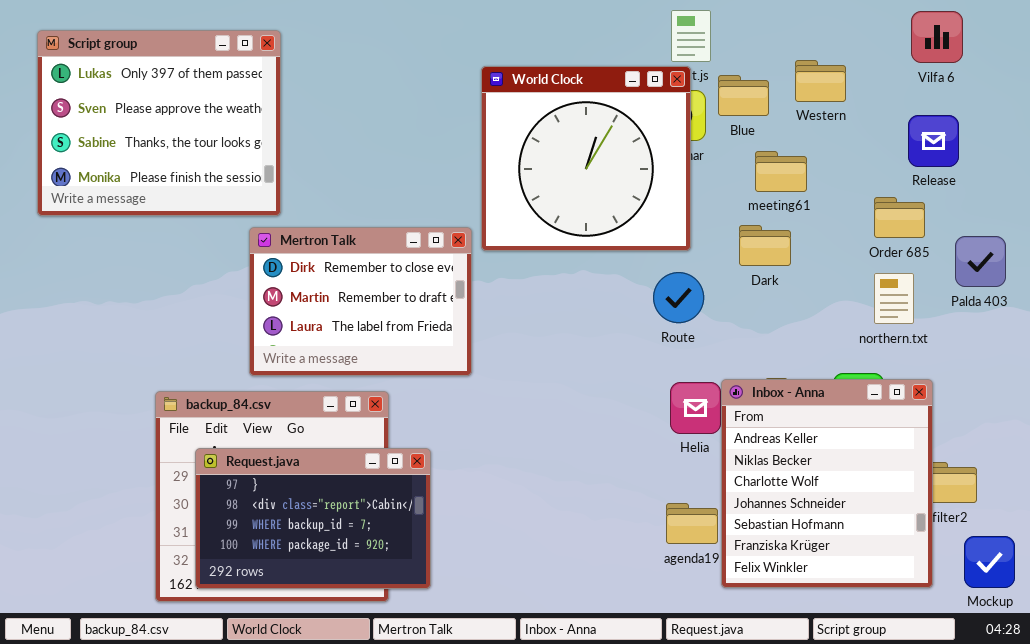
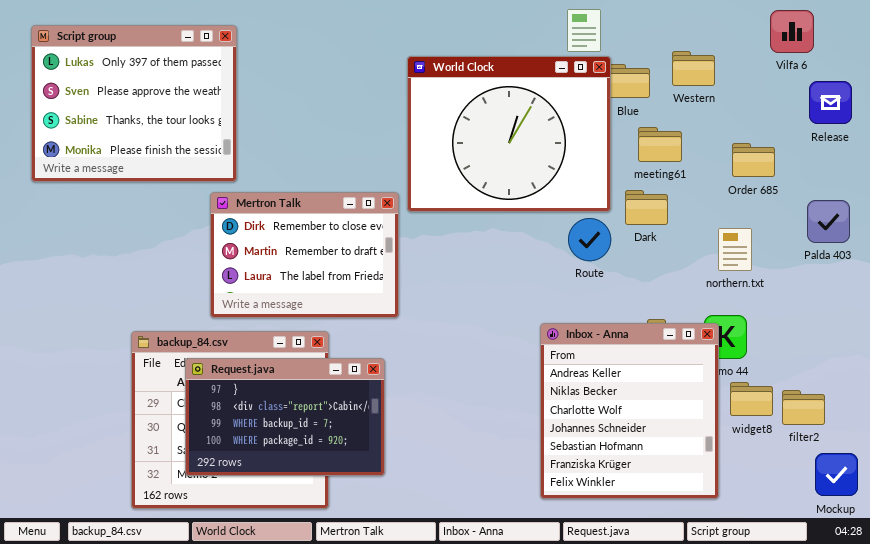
World Clock: [481,66,691,251] -> [407,56,611,212], resized
Release: [908,115,959,167] -> [809,81,852,124], moved
Order 685: [874,197,925,238] -> [732,143,775,177], moved
Route: [653,272,704,323] -> [568,218,611,261], moved
northern.txt: [874,273,914,324] -> [718,228,752,271], moved
Inbox - Anna: [721,379,933,588] -> [540,323,719,499], moved
Request.java: [195,448,431,589] -> [185,358,385,476], moved

